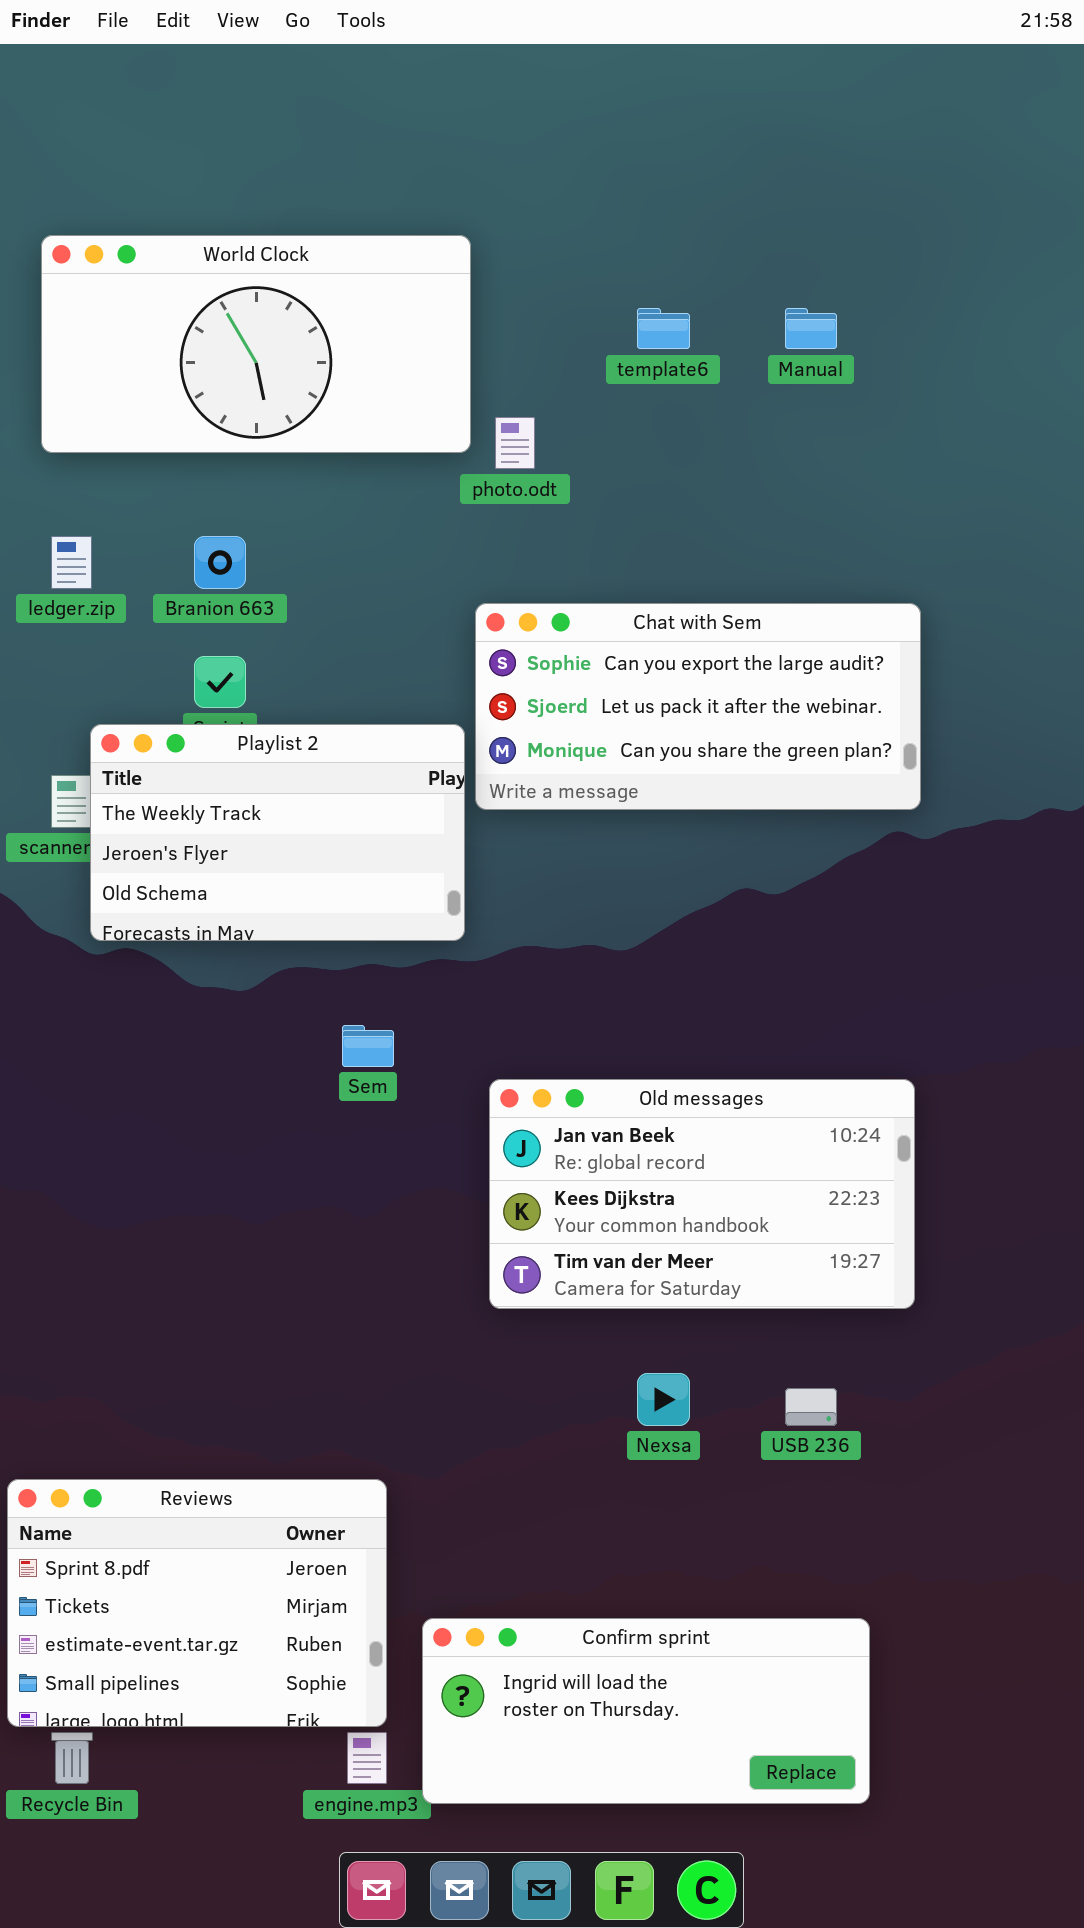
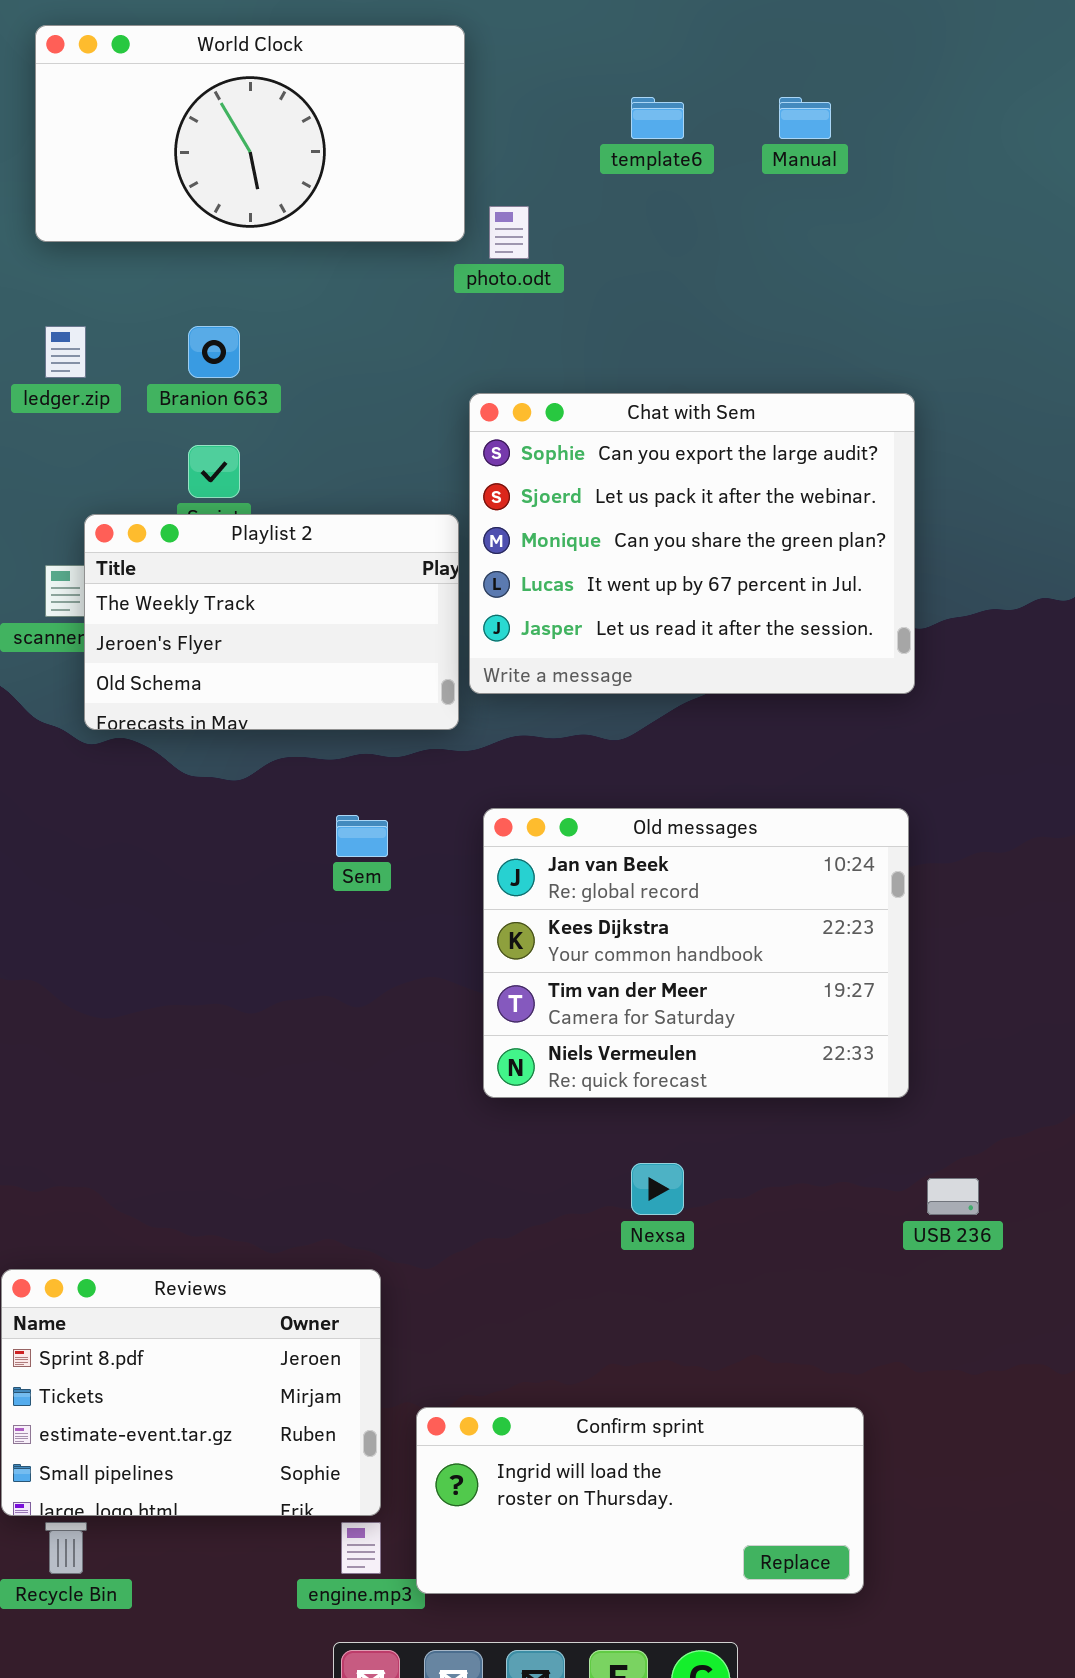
Chat with Sem: [475,603,921,810] -> [469,393,915,694], resized
Old messages: [489,1079,915,1309] -> [483,808,909,1098], resized
USB 236: [785,1388,837,1426] -> [927,1178,979,1215], moved

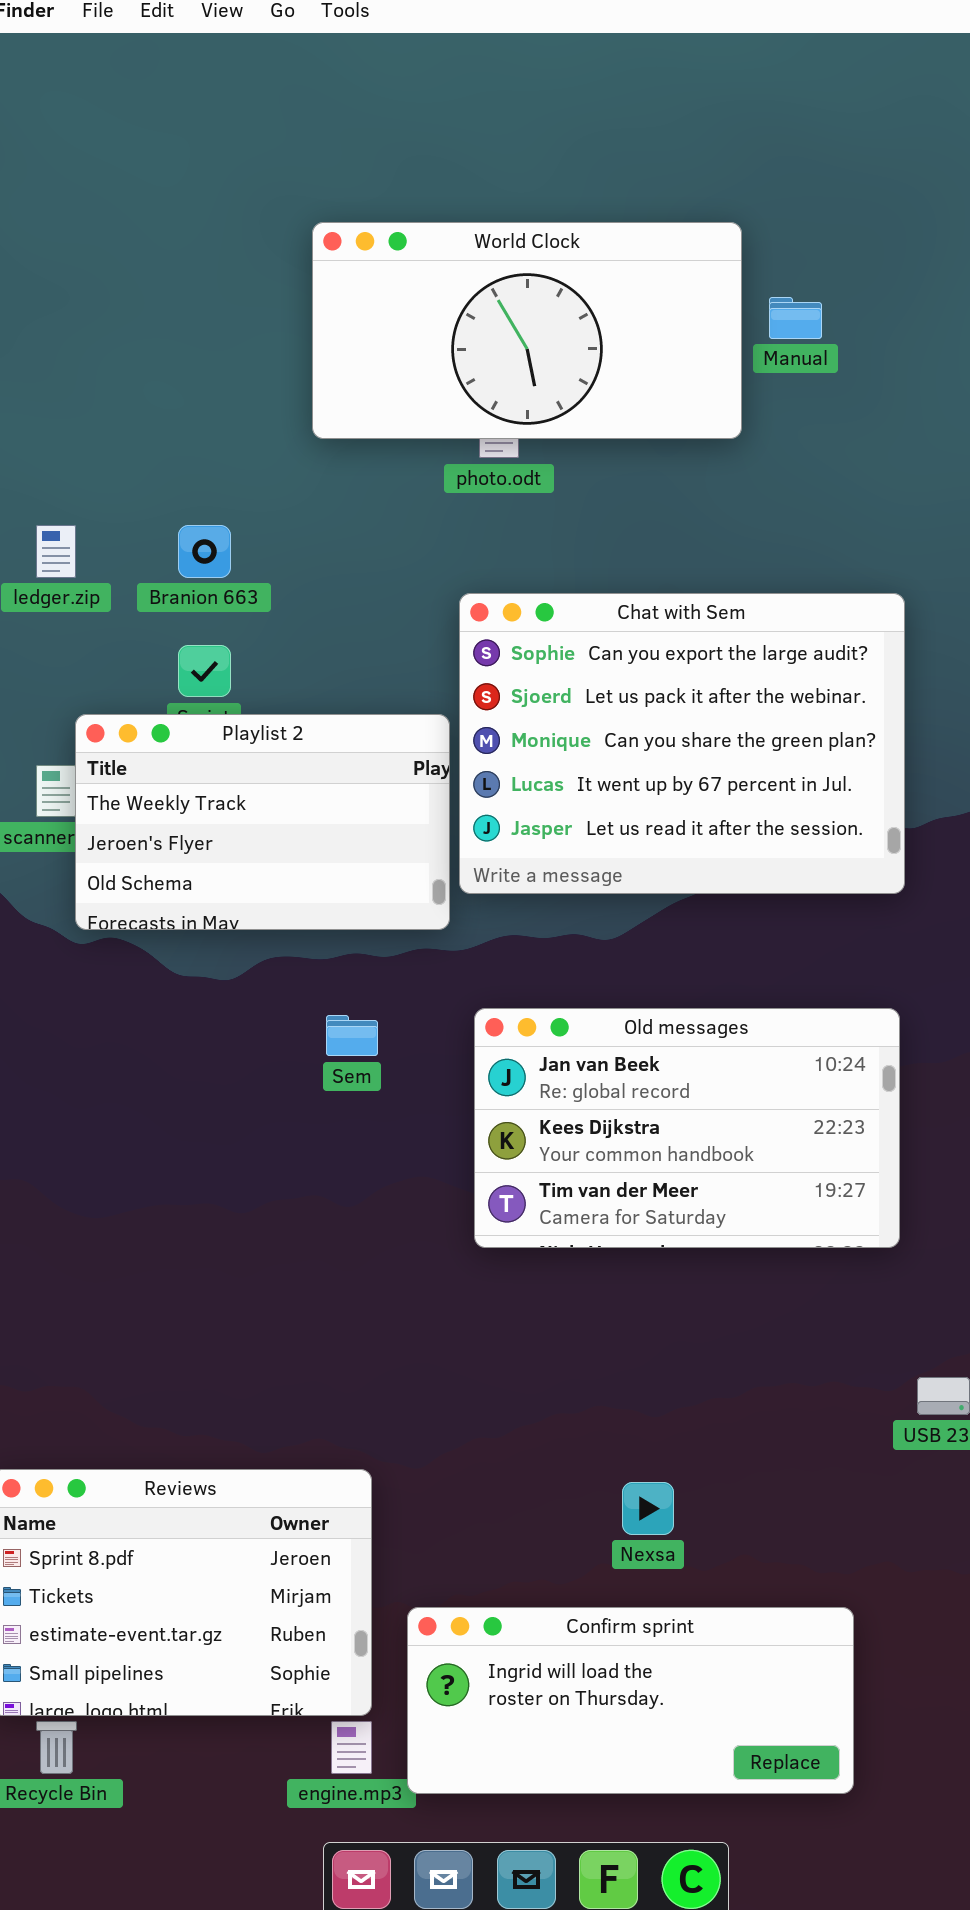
World Clock: [35,25,465,242] -> [312,222,742,439], moved
Old messages: [483,808,909,1098] -> [474,1008,900,1248], resized
Nexsa: [631,1163,684,1215] -> [622,1482,674,1535], moved

